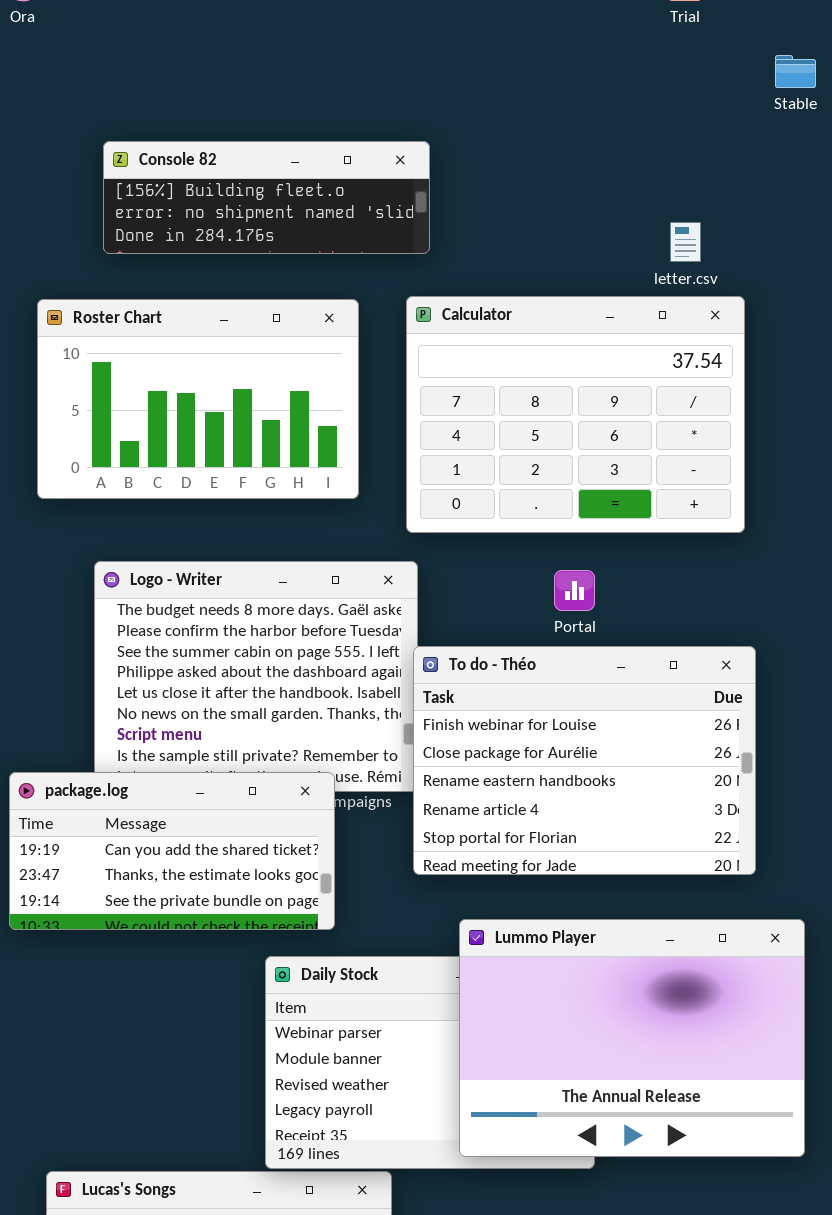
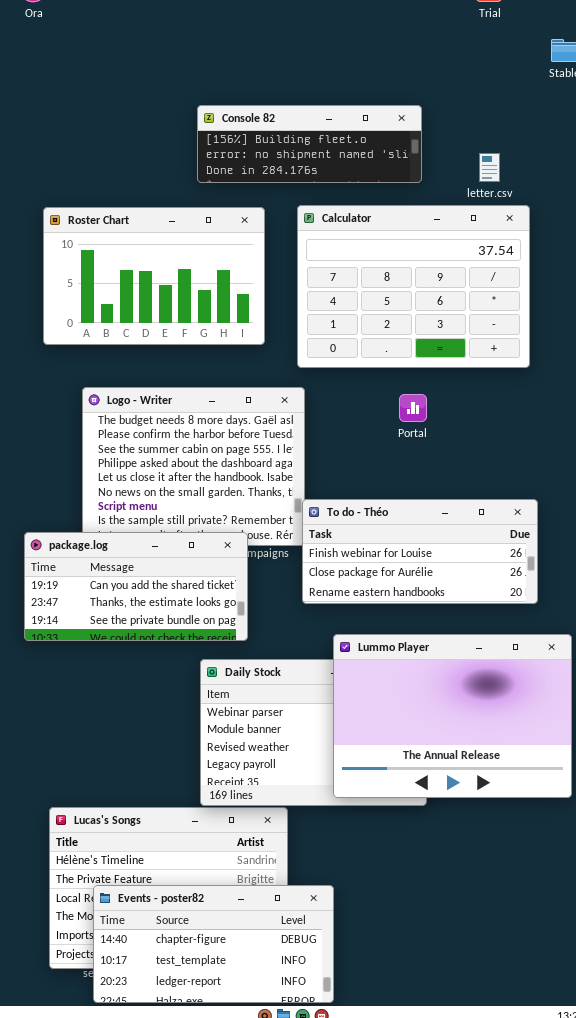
Console 82: [103,141,430,254] -> [197,105,422,183], moved
To do - Théo: [413,646,756,875] -> [302,499,538,604], resized

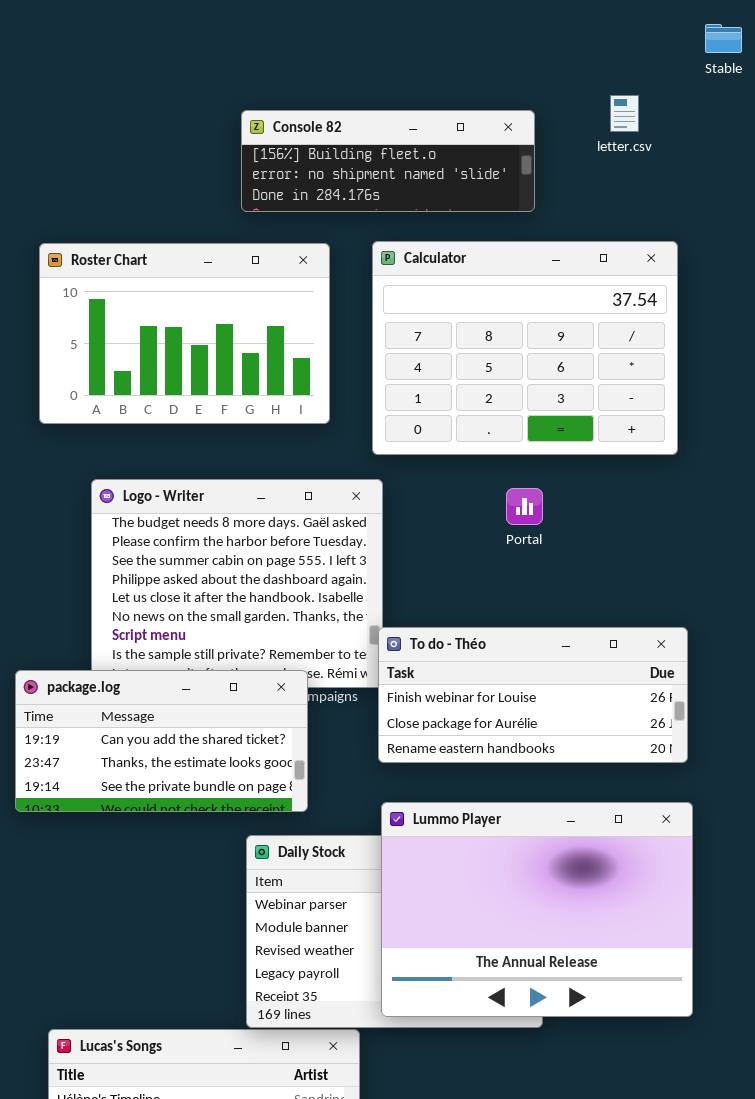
letter.csv: [479,153,500,182] -> [610,95,639,132], moved
Lummo Player: [333,634,572,798] -> [381,802,693,1017], moved

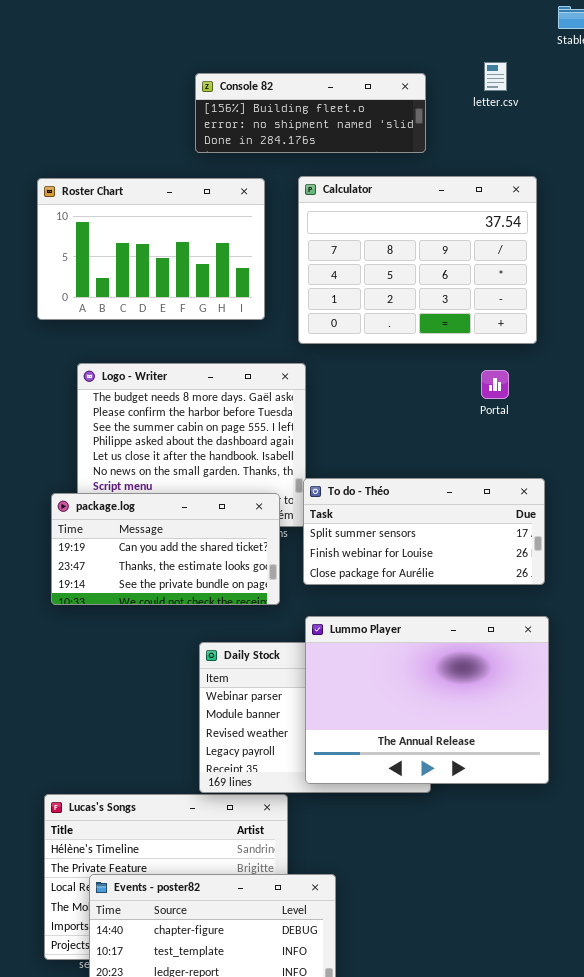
Portal: [506,488,543,525] -> [481,370,509,399], moved
To do - Théo: [378,627,688,763] -> [303,478,545,585], scrolled up 1 row
package.log: [15,670,308,812] -> [51,493,280,605], moved

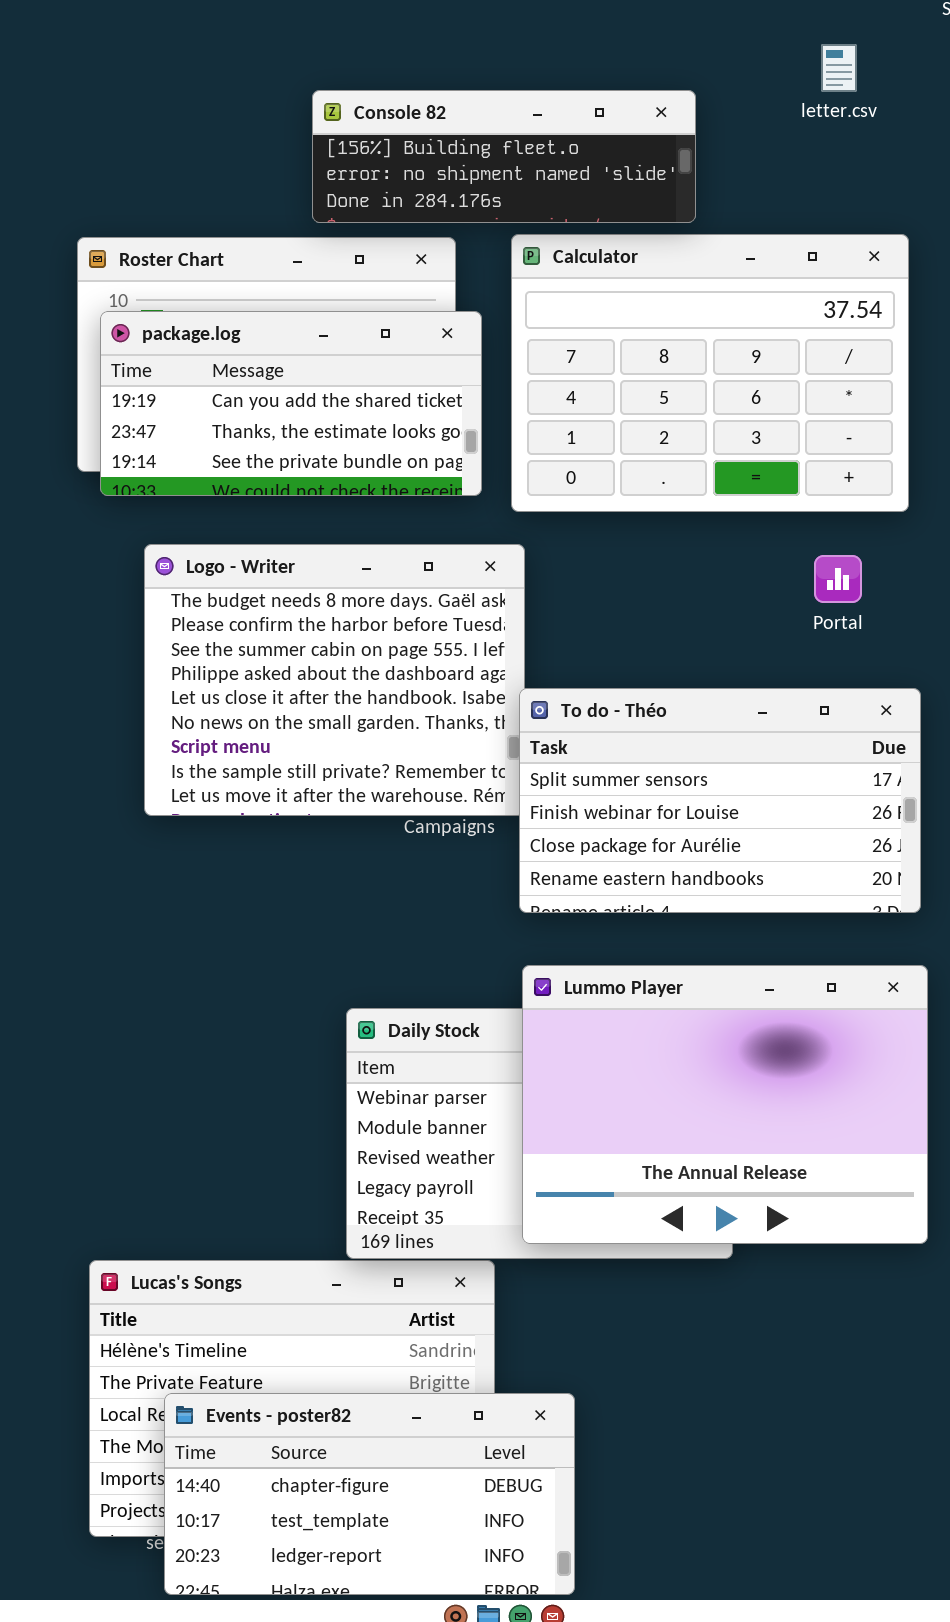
Console 82: [195,73,426,153] -> [312,90,696,223], moved
To do - Théo: [303,478,545,585] -> [519,688,921,913], resized
package.log: [51,493,280,605] -> [100,311,482,496], moved

